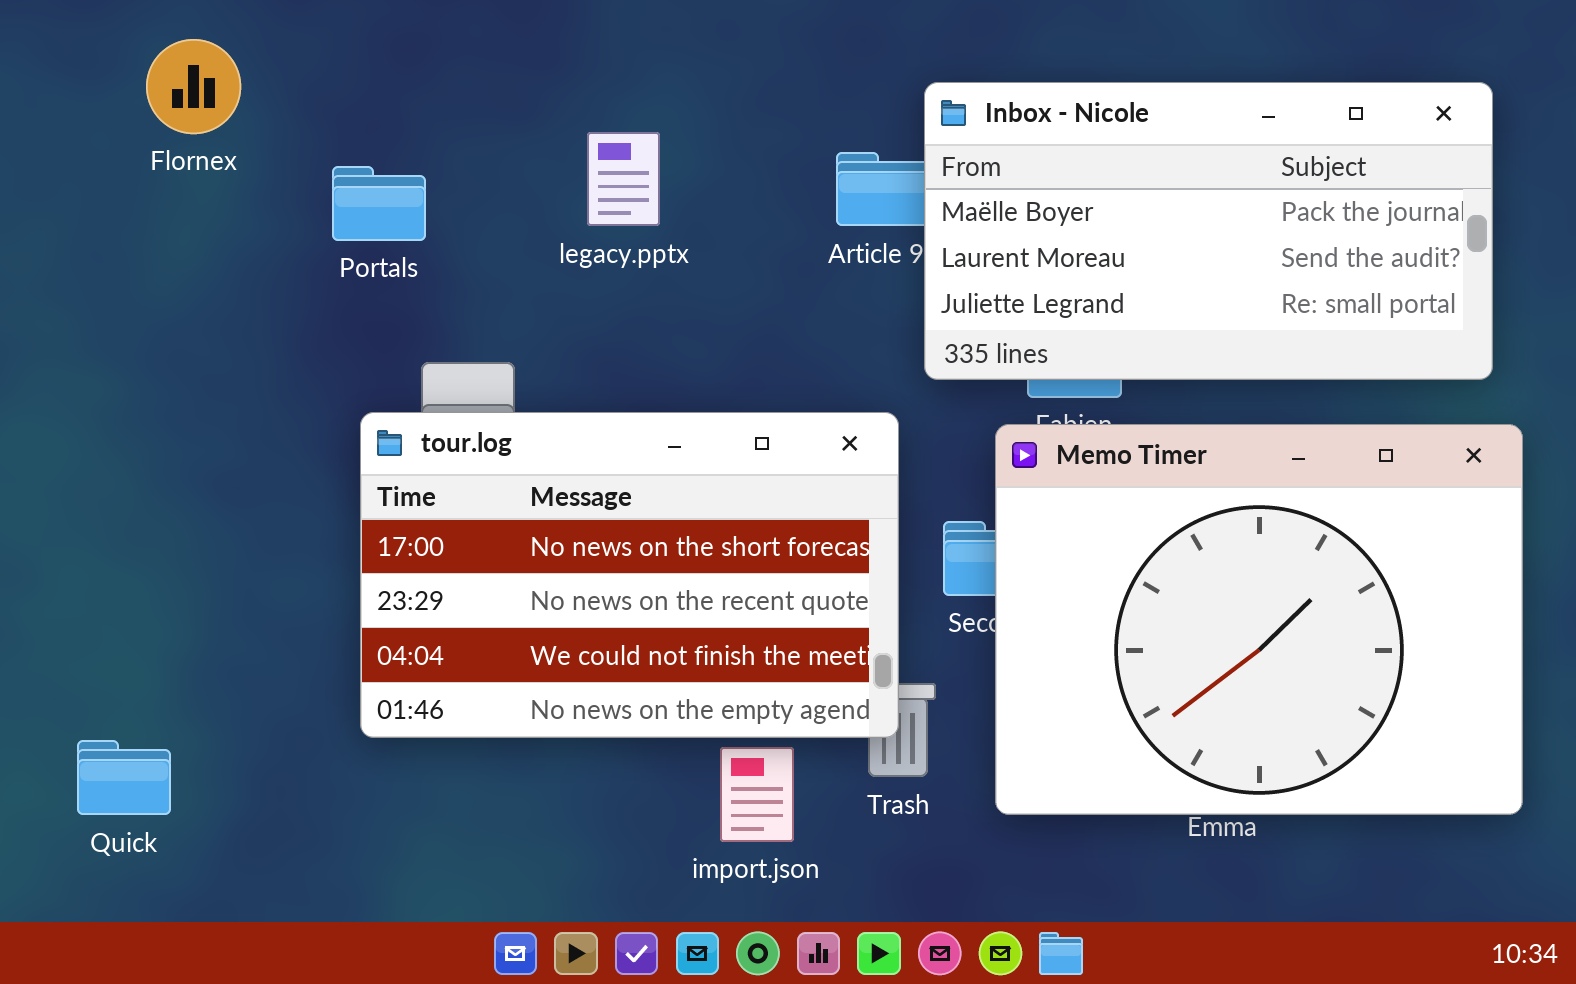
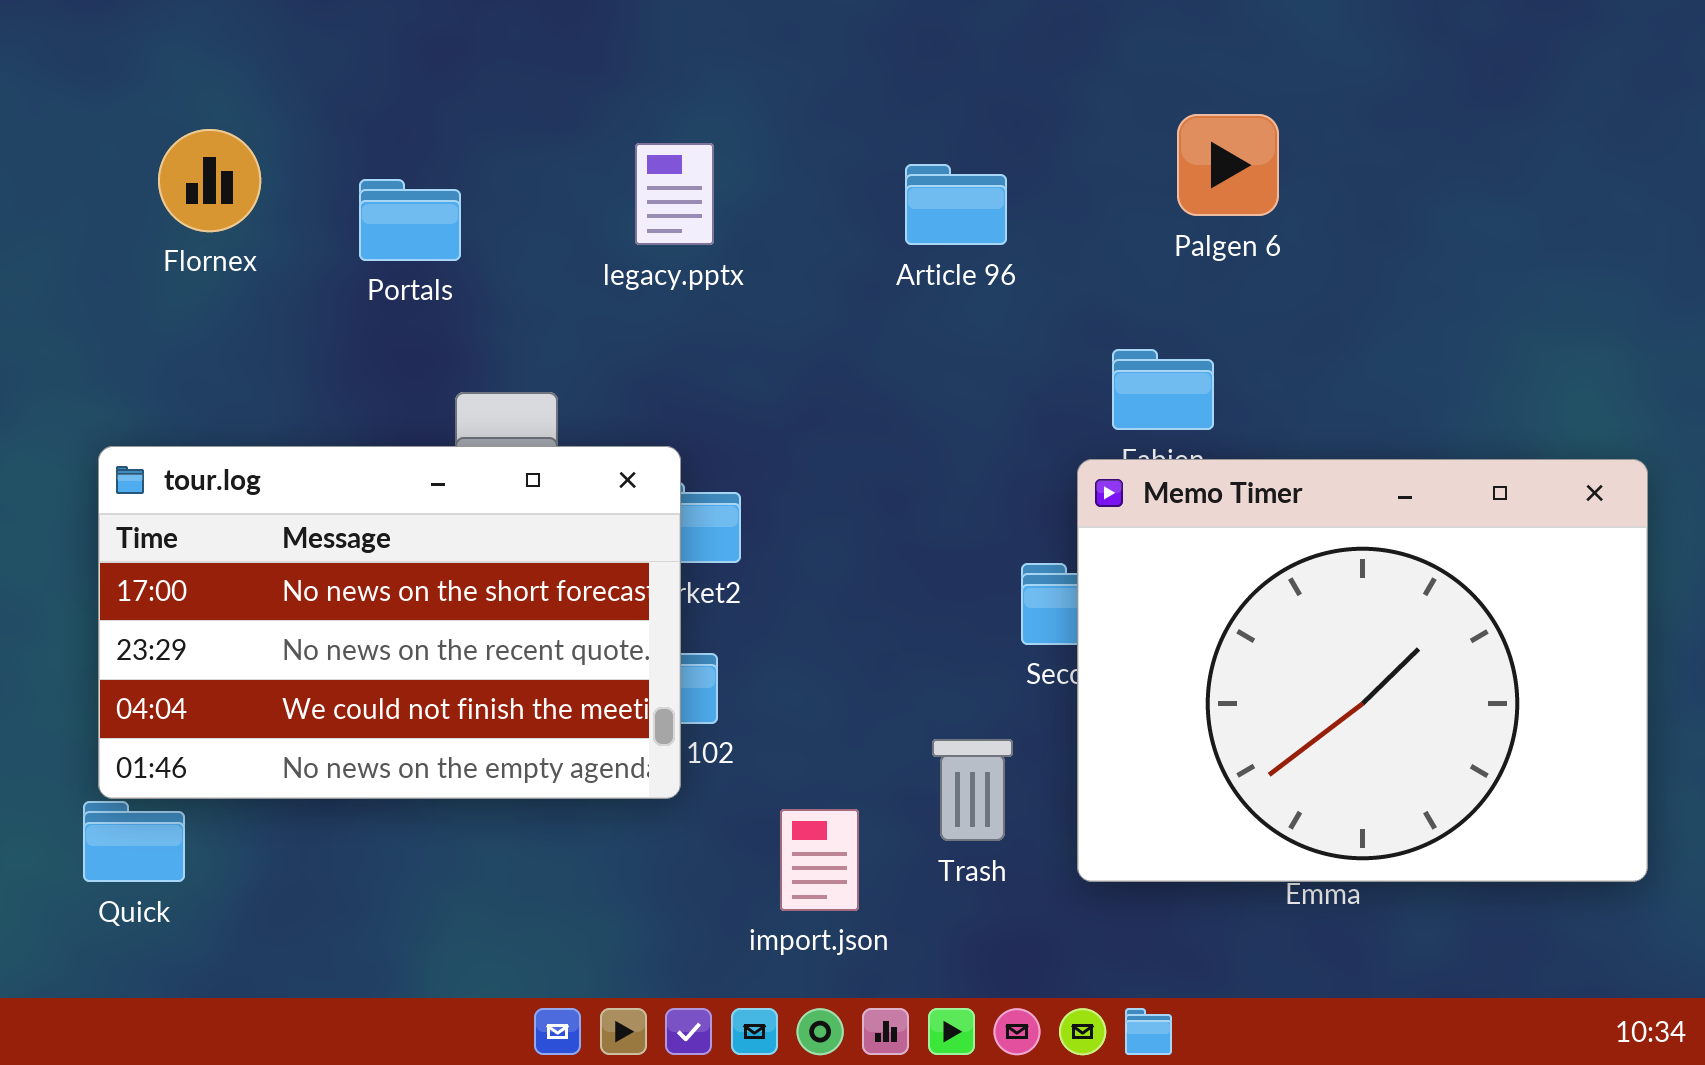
Flornex: [146,39,241,134] -> [158,129,261,232], moved
Inbox - Nicole: [924,82,1493,380] -> none, closed
tour.log: [360,412,899,738] -> [98,446,681,799], moved

